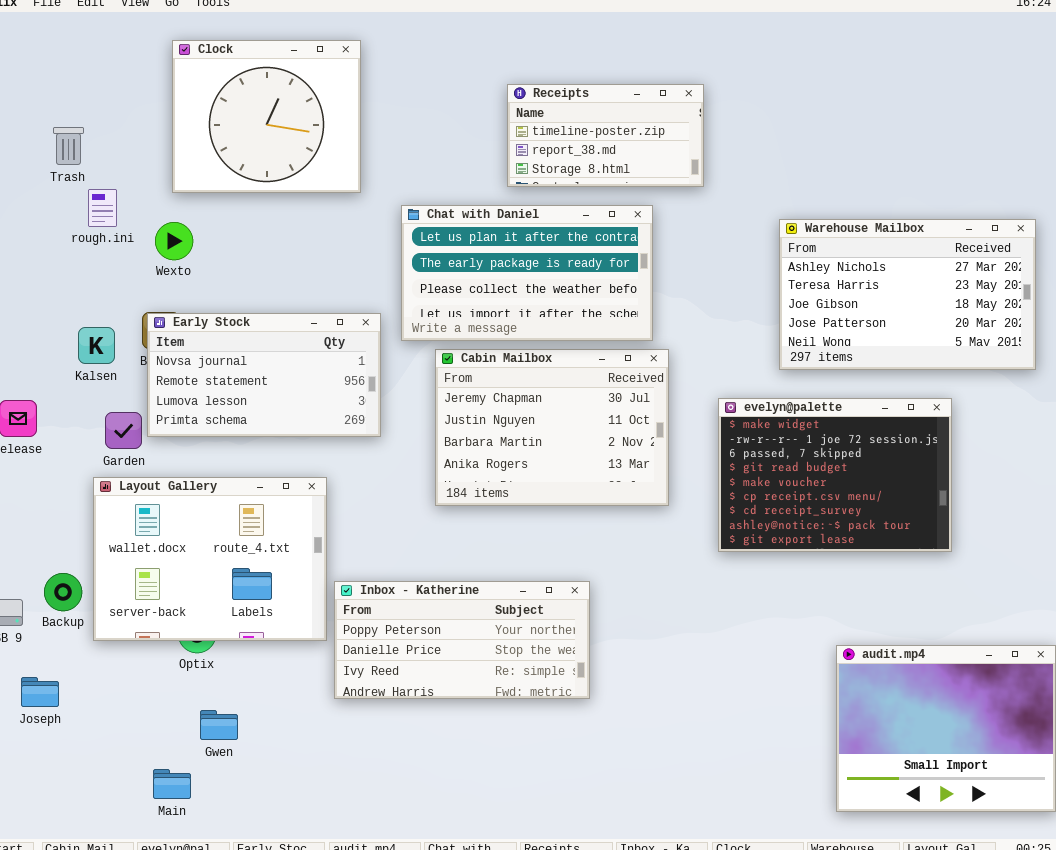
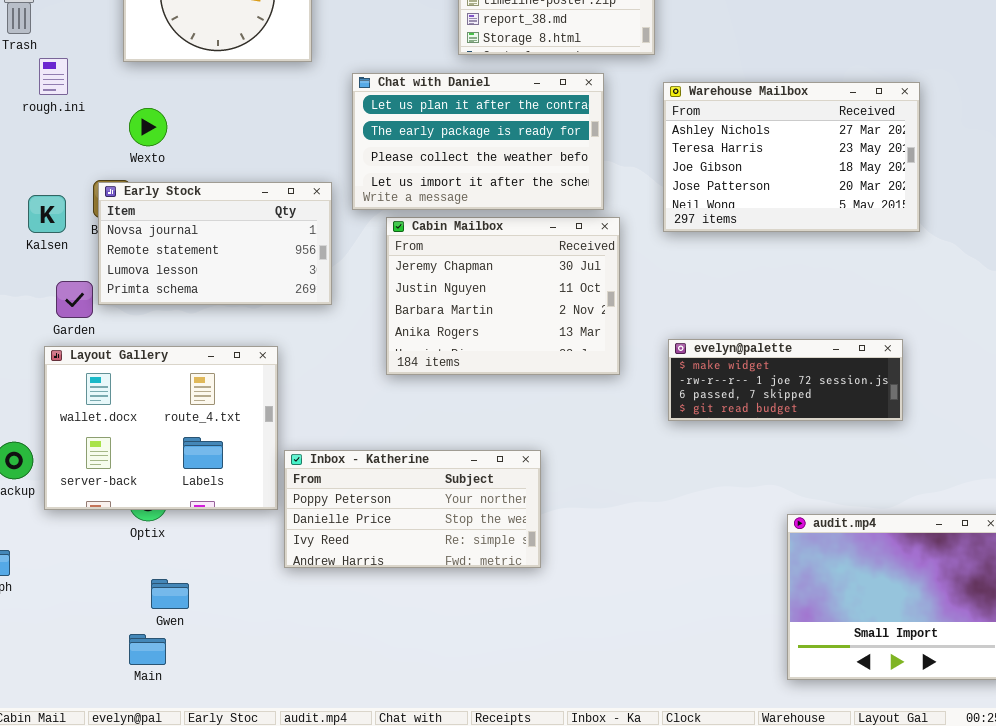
Warehouse Mailbox: [779,219,1036,370] -> [663,82,920,232], moved
Wexto: [155,222,193,260] -> [129,108,167,146], moved
evelyn@palette: [718,398,952,552] -> [668,339,903,421], resized
Main: [153,769,191,799] -> [129,634,166,665], moved

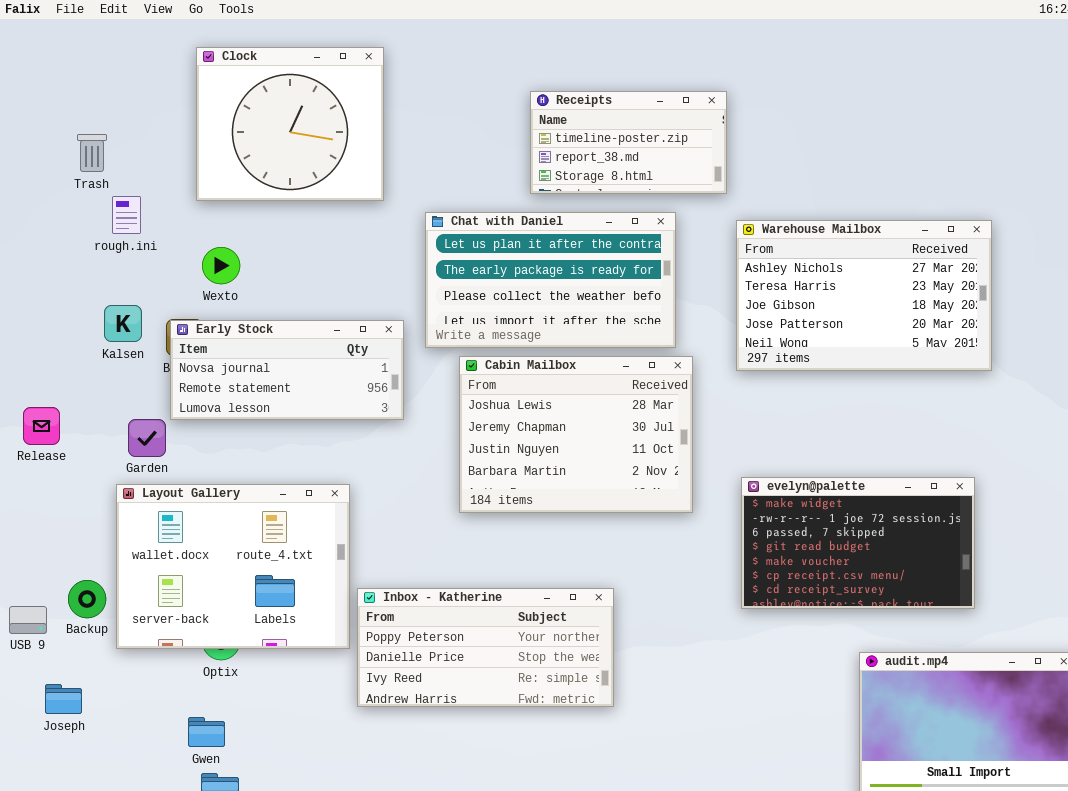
Early Stock: [98,182,332,305] -> [170,320,404,420], resized
Kalsen: [28,195,66,233] -> [104,305,142,342], moved
Cabin Mailbox: [386,217,620,375] -> [459,356,693,513], scrolled up 1 row
evelyn@palette: [668,339,903,421] -> [741,477,975,609], resized
Gwen: [151,579,189,609] -> [188,717,225,747], moved

